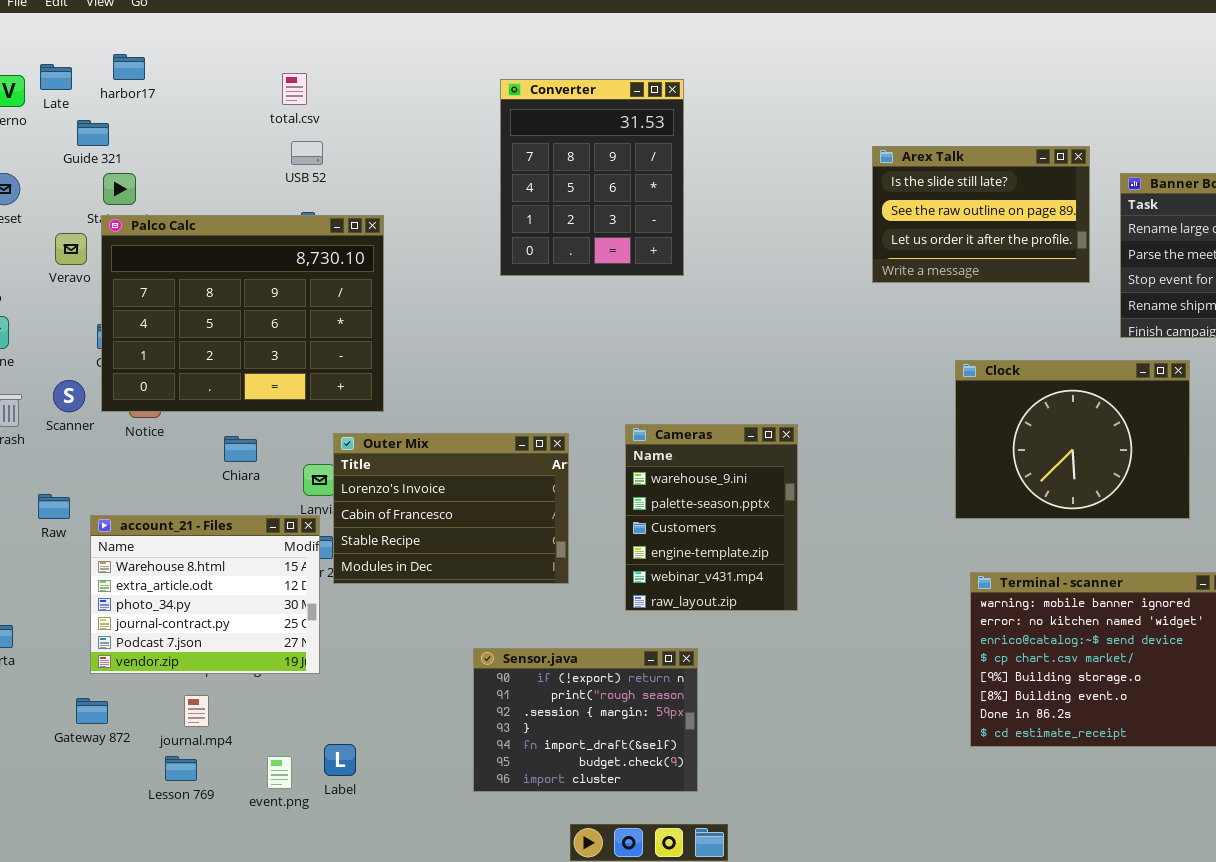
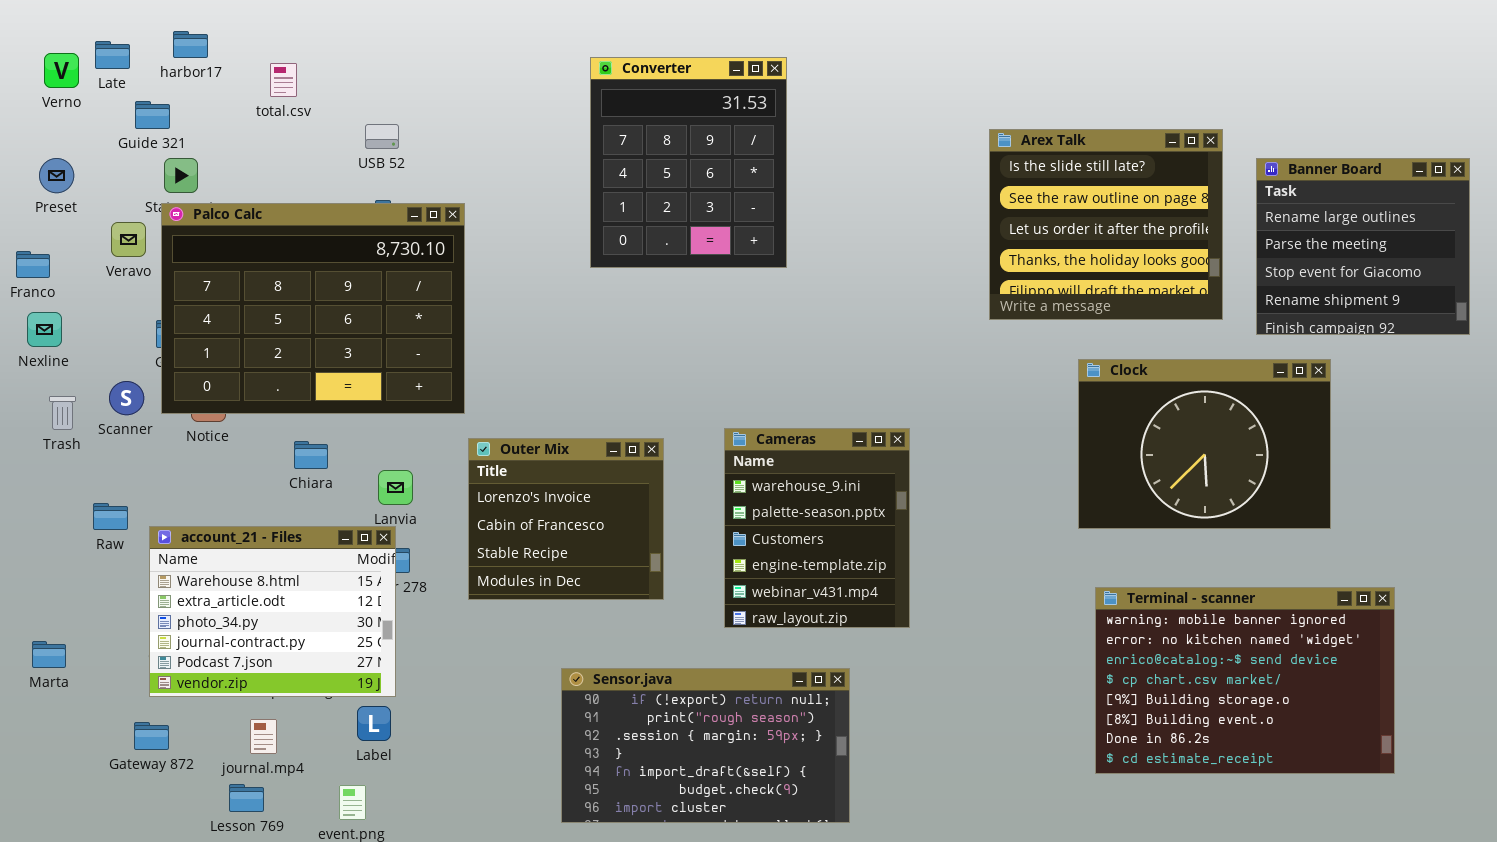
total.csv: [282,73,307,105] -> [270,63,297,97], moved
Arex Talk: [872,146,1090,283] -> [989,129,1223,320], resized
Outer Mix: [333,433,569,584] -> [468,438,664,600], resized
Sensor.java: [473,648,698,792] -> [561,668,850,823], resized
Label: [324,744,356,776] -> [357,706,391,741], moved

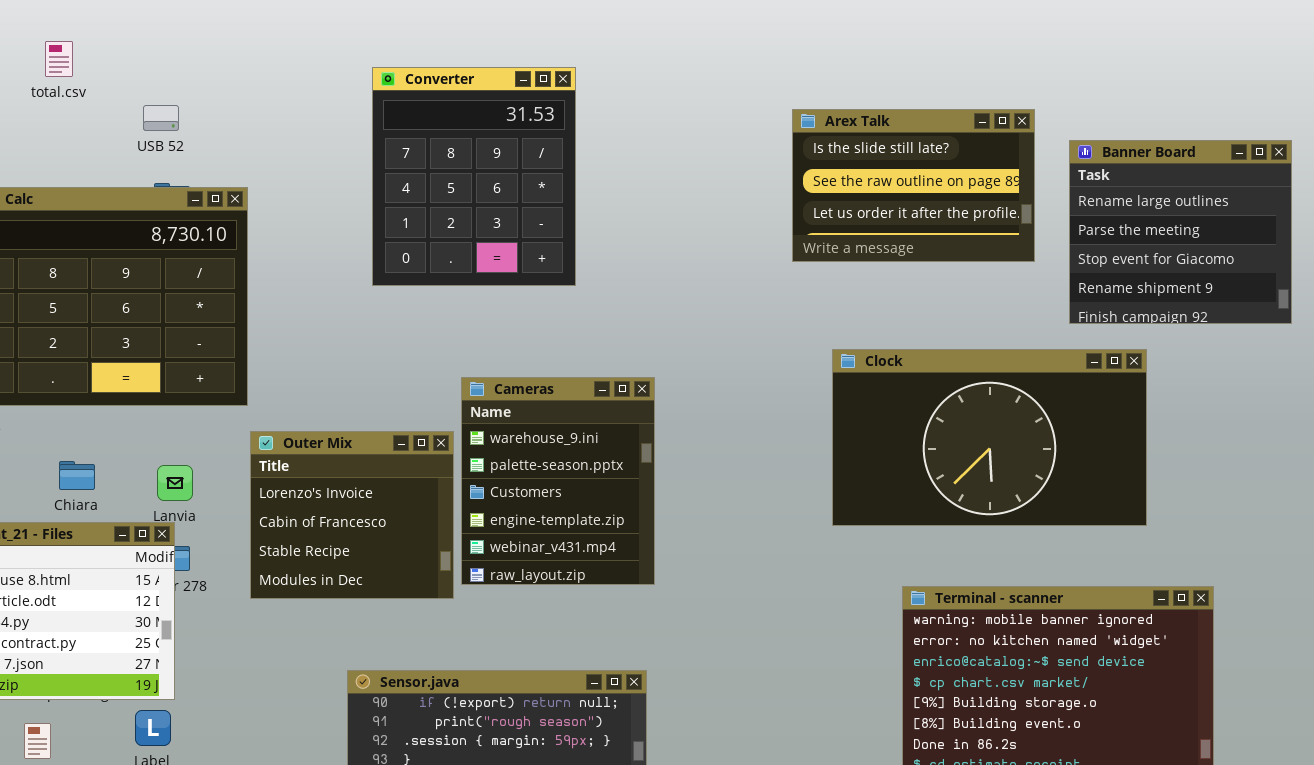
Converter: [590,57,787,268] -> [372,67,576,286], moved
Arex Talk: [989,129,1223,320] -> [792,109,1035,262], resized
Clock: [1078,359,1331,529] -> [832,349,1147,526], resized
Cameras: [724,428,910,628] -> [461,377,655,585], moved
Chiara: [294,441,328,469] -> [59,461,95,490], moved

